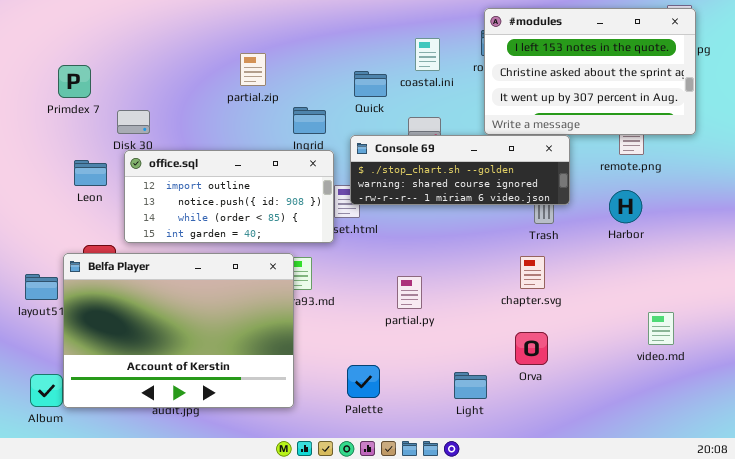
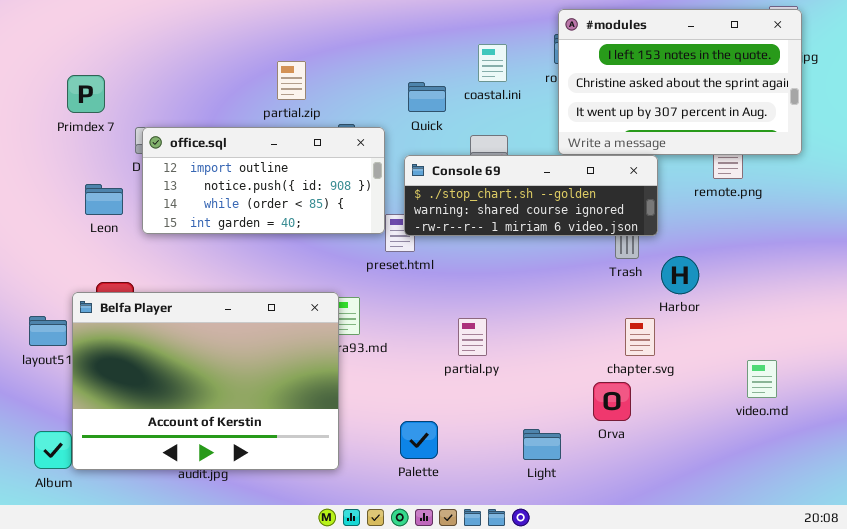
office.sql: [124,150,334,243] -> [142,127,385,234], moved
Harbor: [609,190,642,223] -> [661,256,699,294], moved
chapter.svg: [520,256,545,289] -> [625,318,655,356], moved

